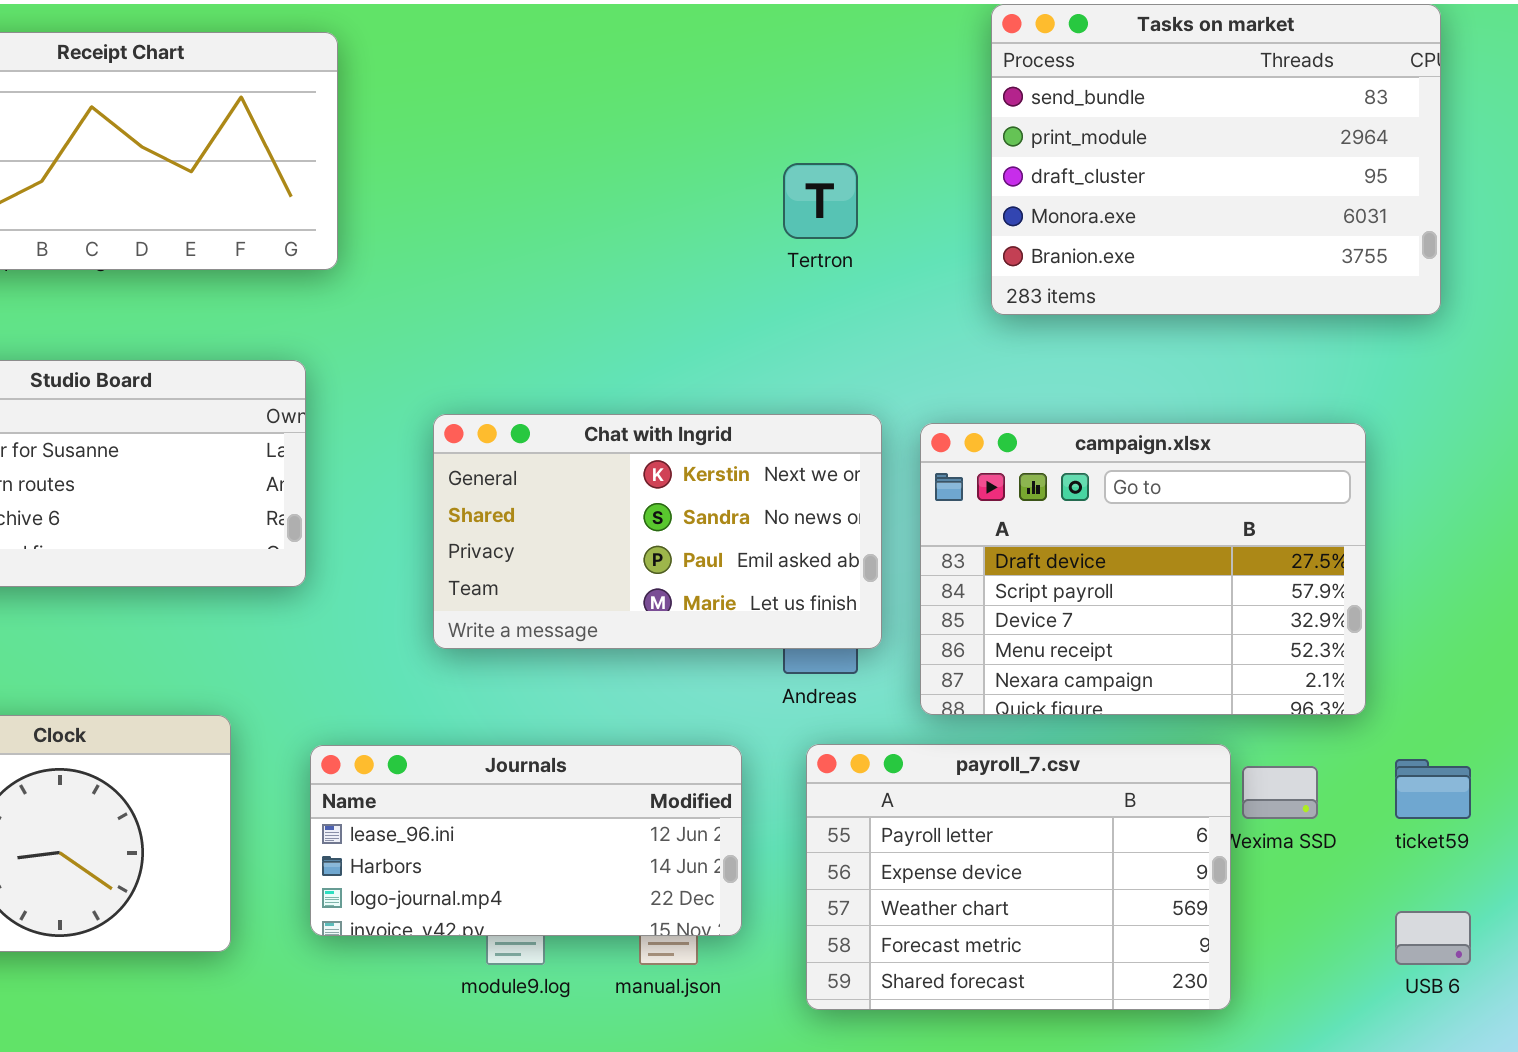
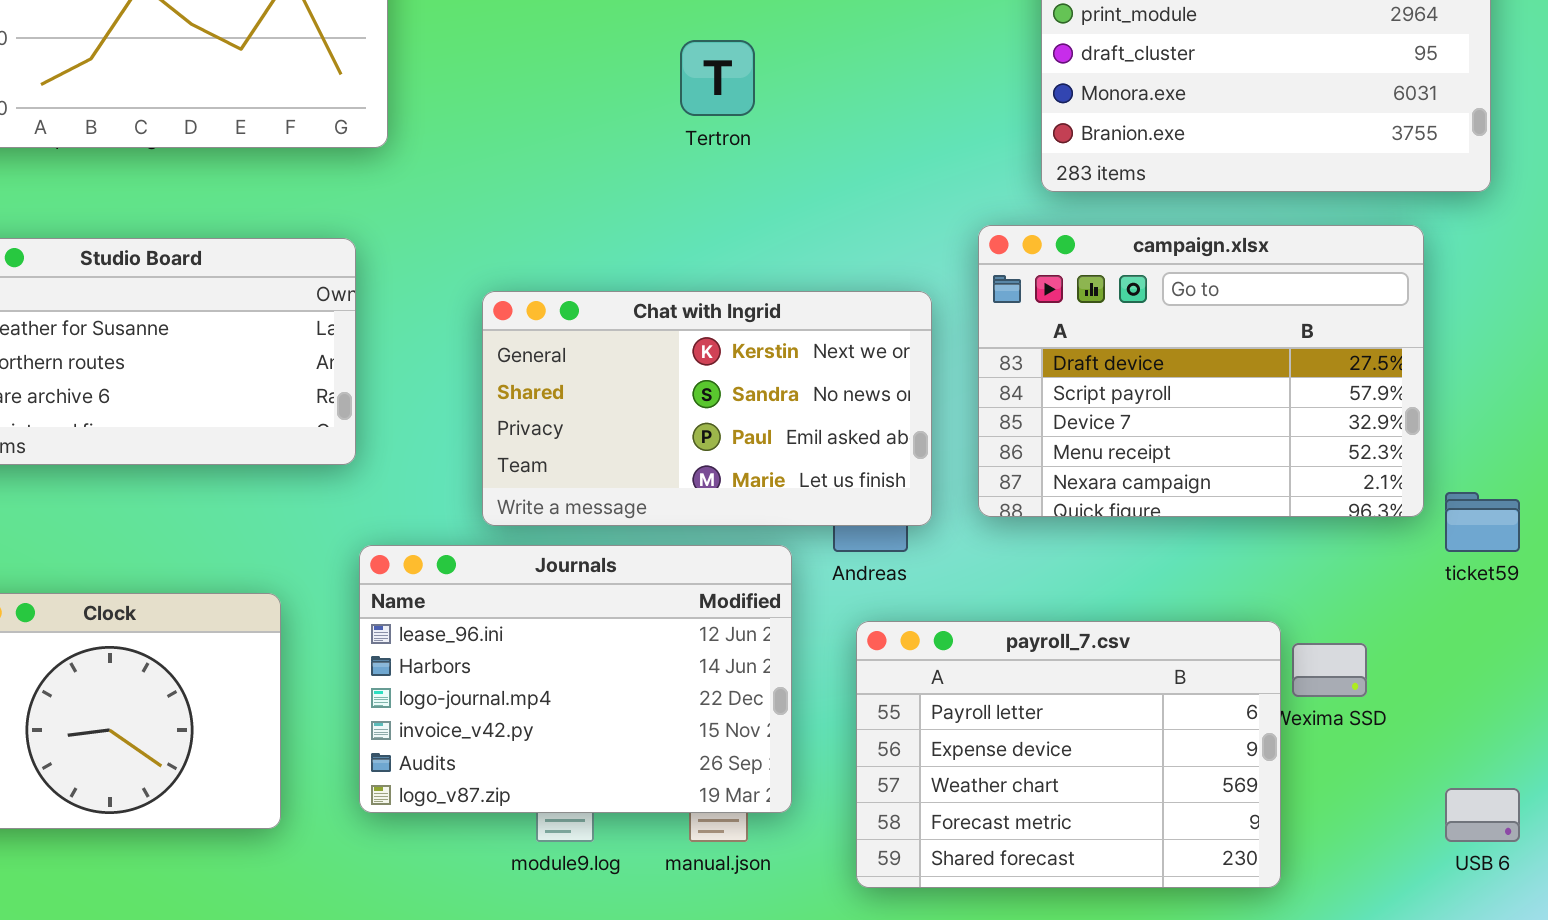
Tertron: [783,163,858,239] -> [680,40,755,116], moved
campaign.xlsx: [920,423,1366,715] -> [978,225,1424,517], moved
Journals: [310,745,742,936] -> [359,545,792,813], resized
ticket59: [1395,759,1471,819] -> [1445,492,1520,552], moved

